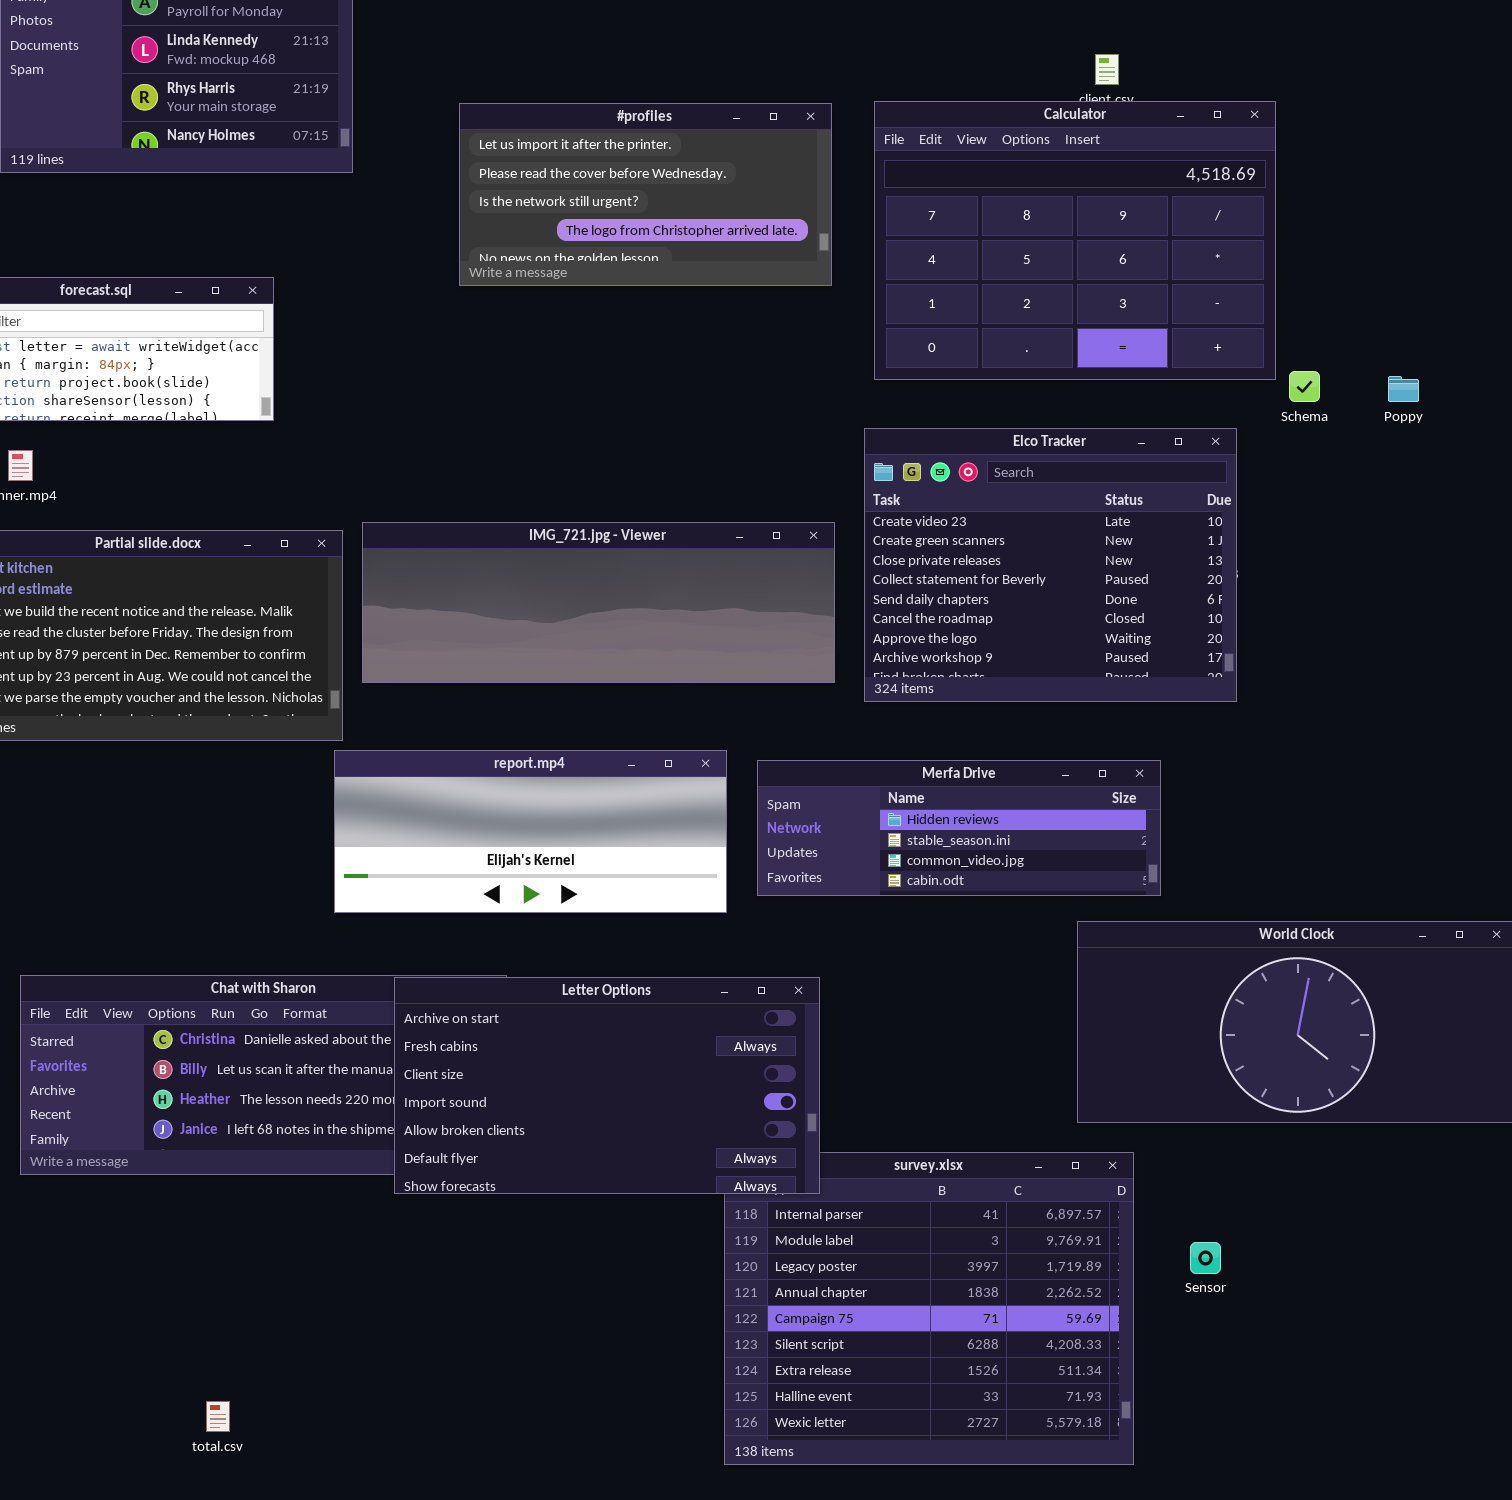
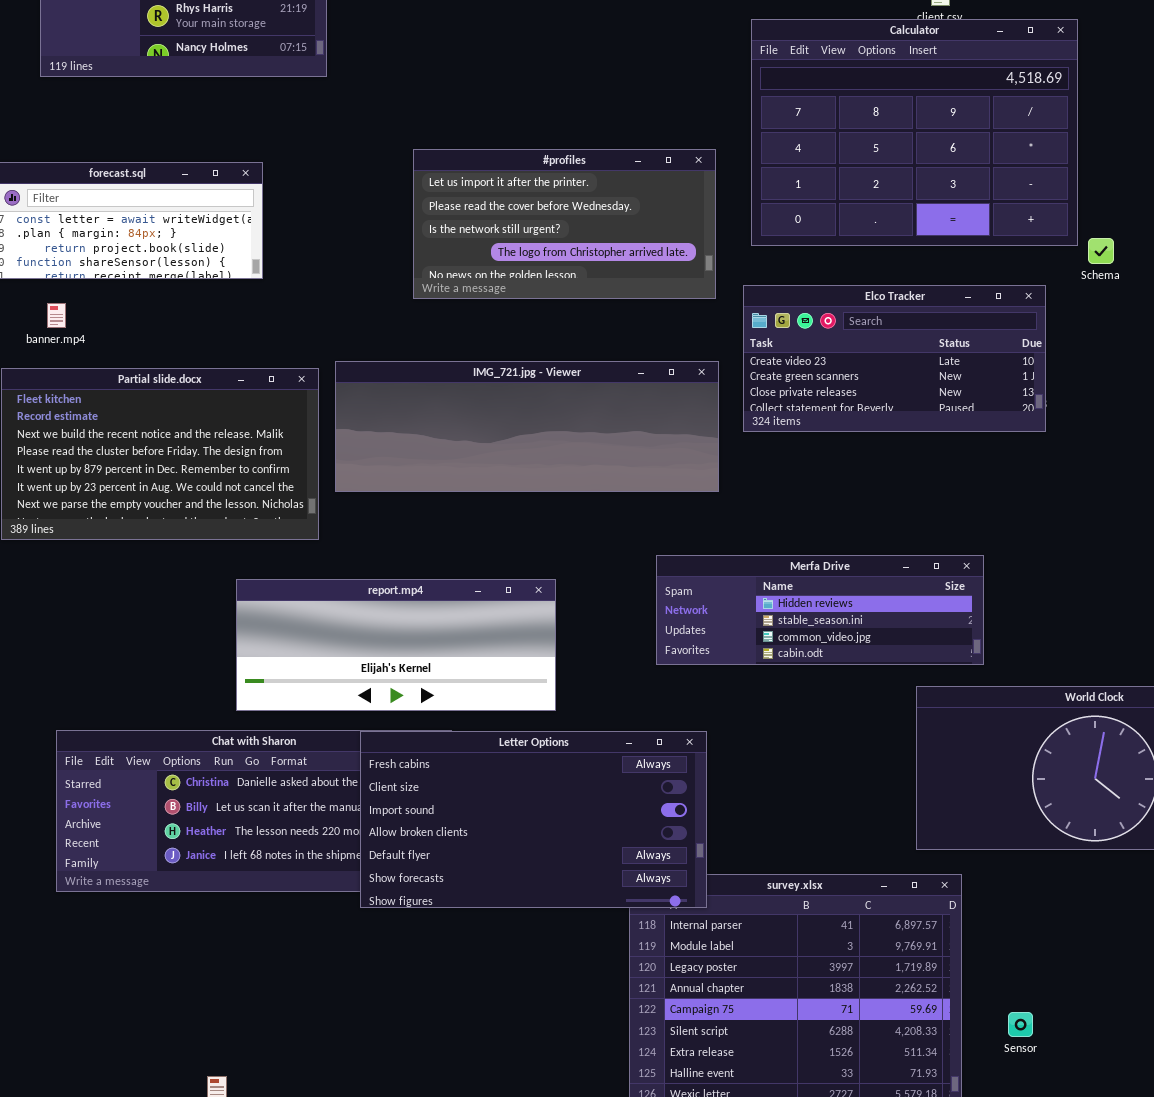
#profiles: [459,103,832,286] -> [413,149,716,299], moved
Elco Tracker: [864,428,1237,702] -> [743,285,1046,432], resized
report.mp4: [334,750,727,913] -> [236,579,556,711], moved
Letter Options: [394,977,820,1194] -> [360,731,707,908], scrolled down 1 row
Sensor: [1190,1242,1221,1274] -> [1008,1012,1033,1037], moved

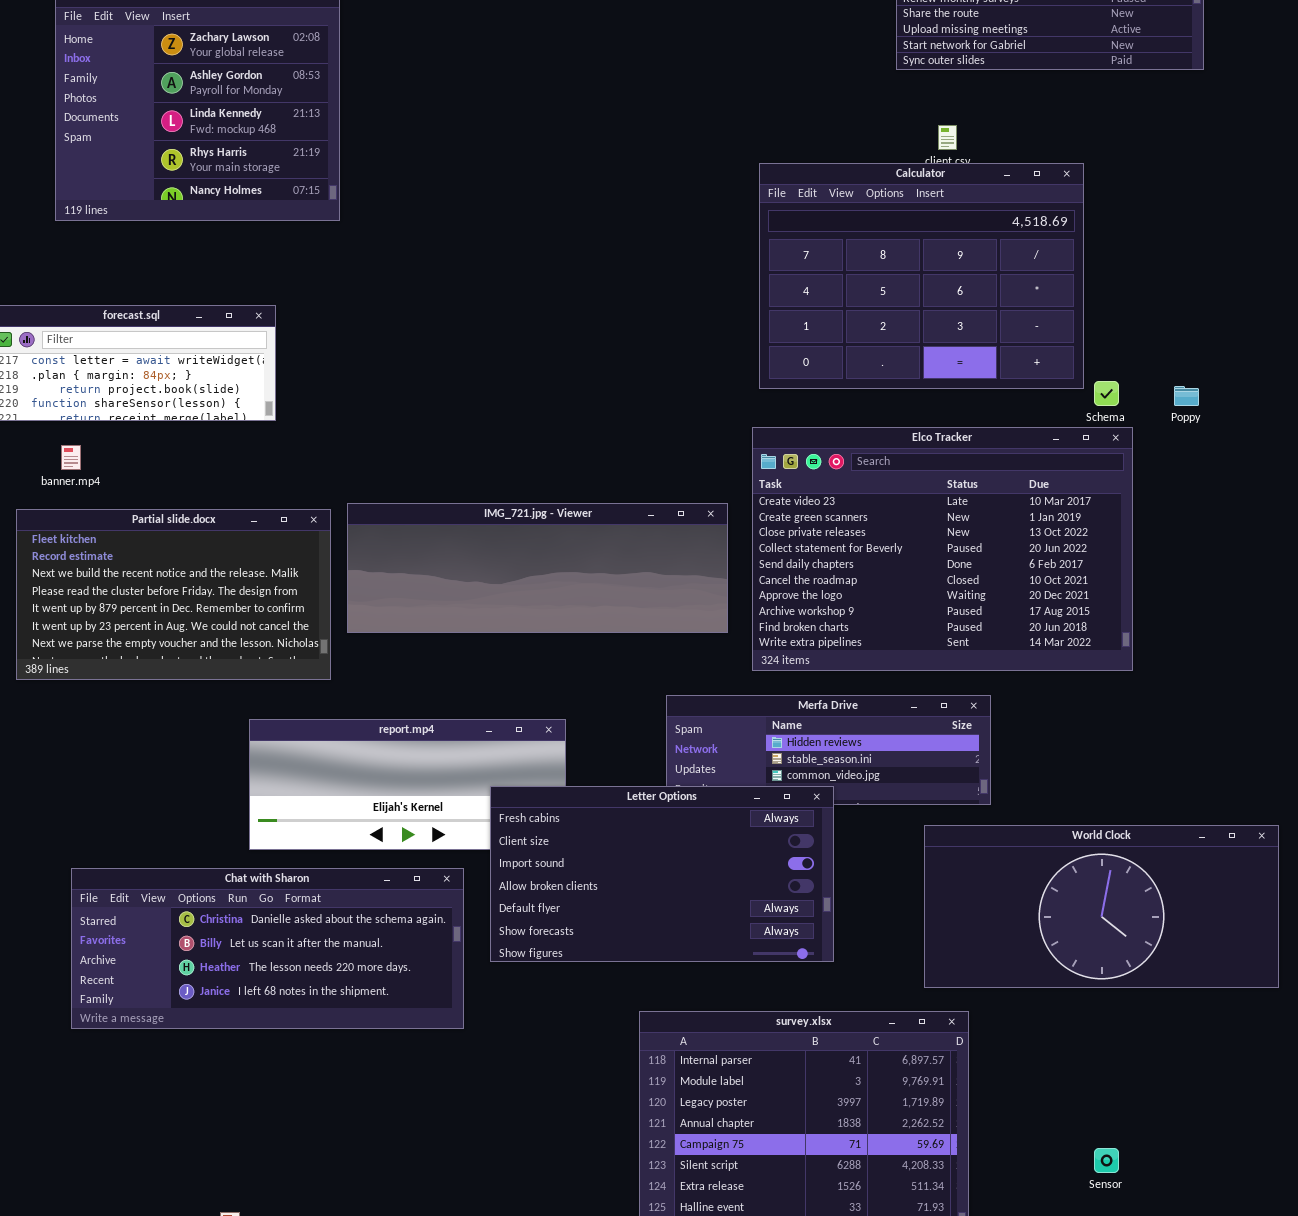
#profiles: [413,149,716,299] -> none, closed
Elco Tracker: [743,285,1046,432] -> [752,427,1133,671], resized
Letter Options: [360,731,707,908] -> [490,786,834,962], moved
Sensor: [1008,1012,1033,1037] -> [1094,1148,1119,1173], moved

